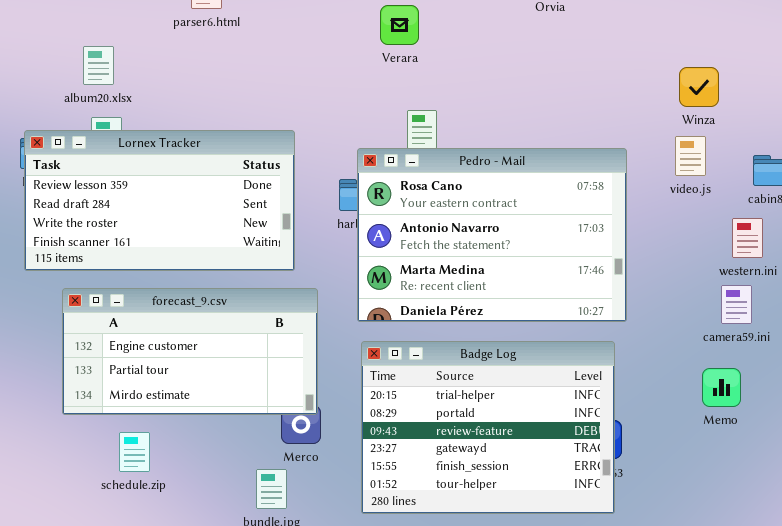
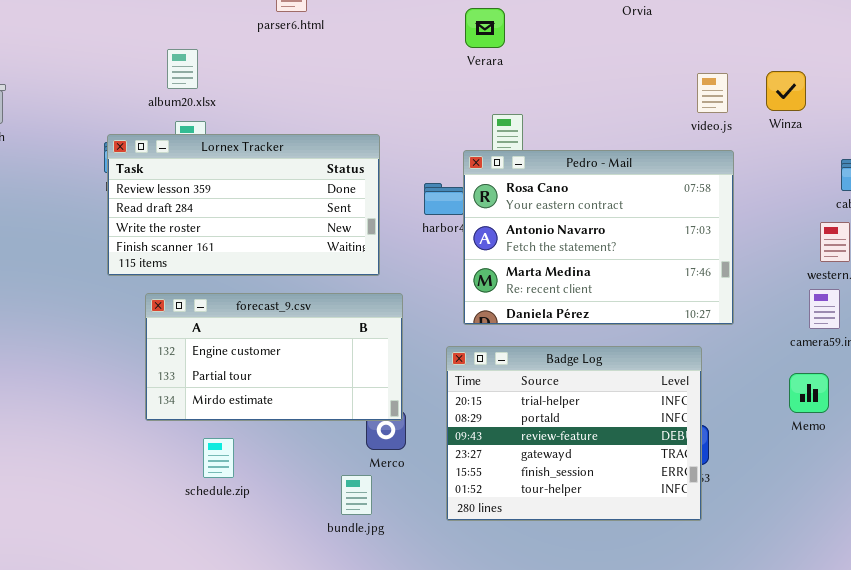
video.js: [675,136,706,176] -> [697,73,728,113], moved
Pedro - Mail: [357,148,627,322] -> [463,150,734,325], moved

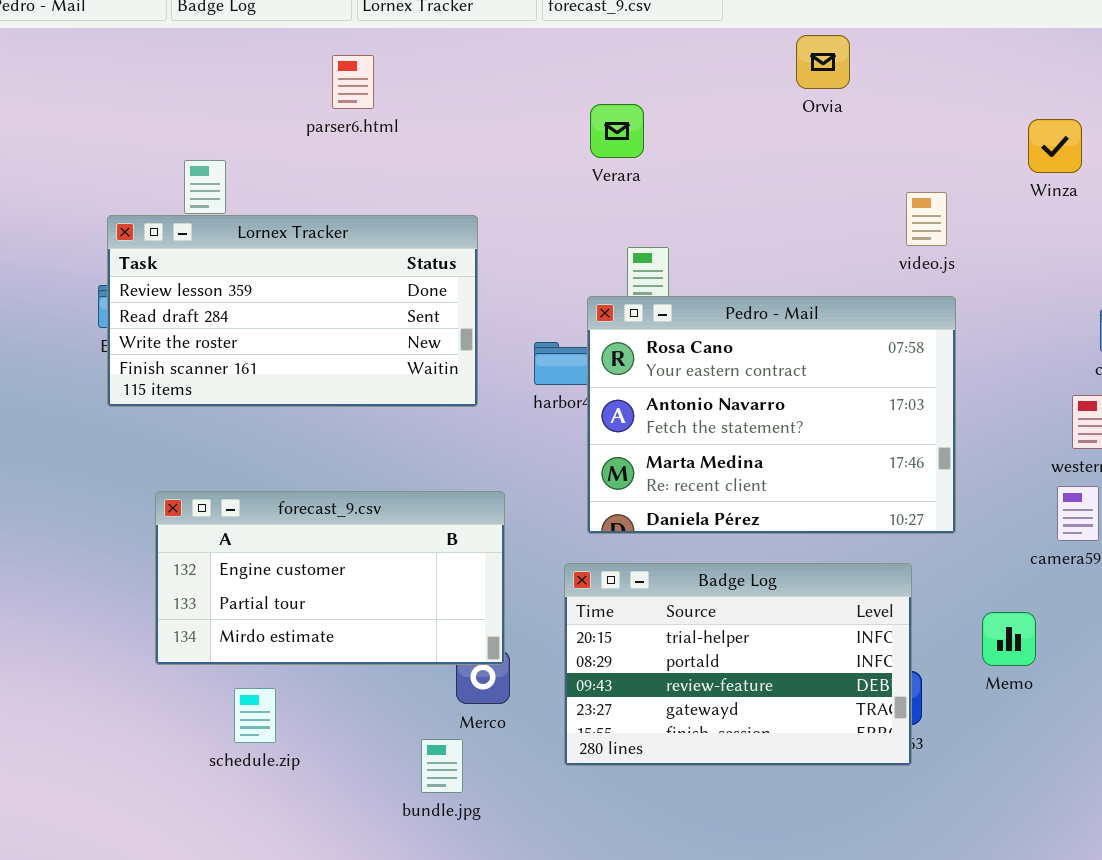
Winza: [766,71,806,111] -> [1028,119,1082,173], moved
Lornex Tracker: [107,134,380,276] -> [107,215,478,407], moved
Badge Log: [446,346,702,521] -> [564,563,912,766], resized
Memo: [789,373,829,413] -> [982,612,1036,666], moved

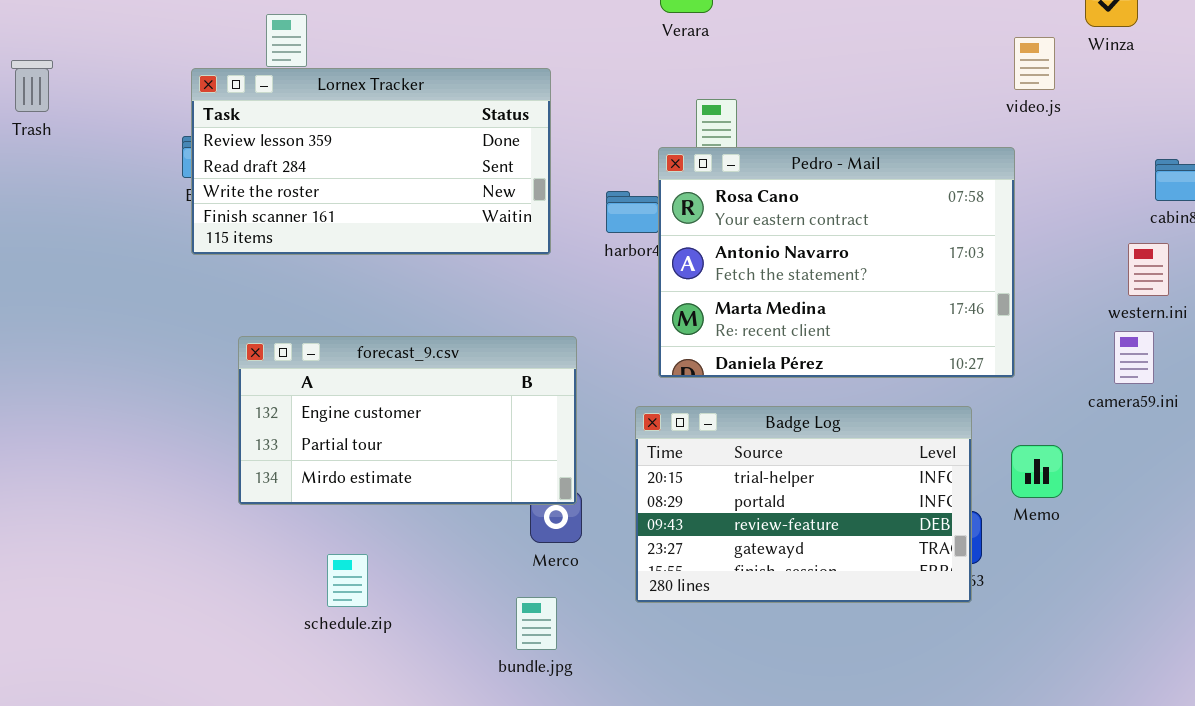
video.js: [906,192,947,246] -> [1014,37,1055,90], moved
Memo: [982,612,1036,666] -> [1011,445,1063,498], moved
schedule.zip: [234,688,276,743] -> [327,554,368,607], moved
bundle.jpg: [421,739,463,793] -> [516,597,557,650], moved

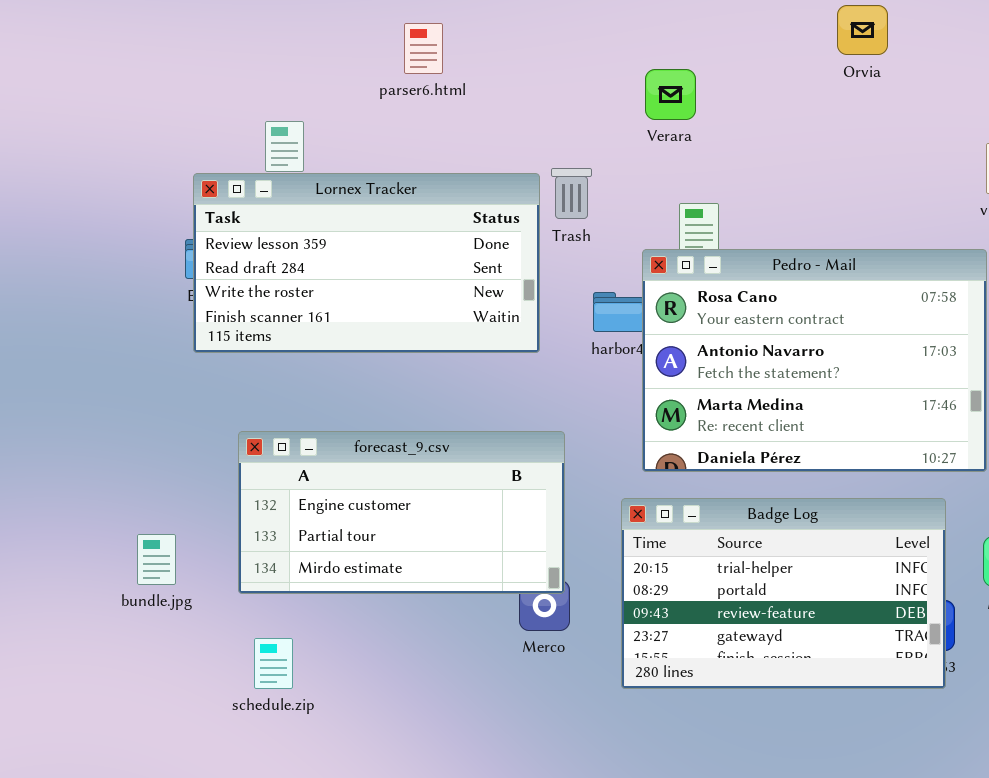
Trash: [11,60,53,112] -> [551,168,592,219], moved
schedule.zip: [327,554,368,607] -> [254,638,293,689], moved
bundle.jpg: [516,597,557,650] -> [137,534,176,585], moved

